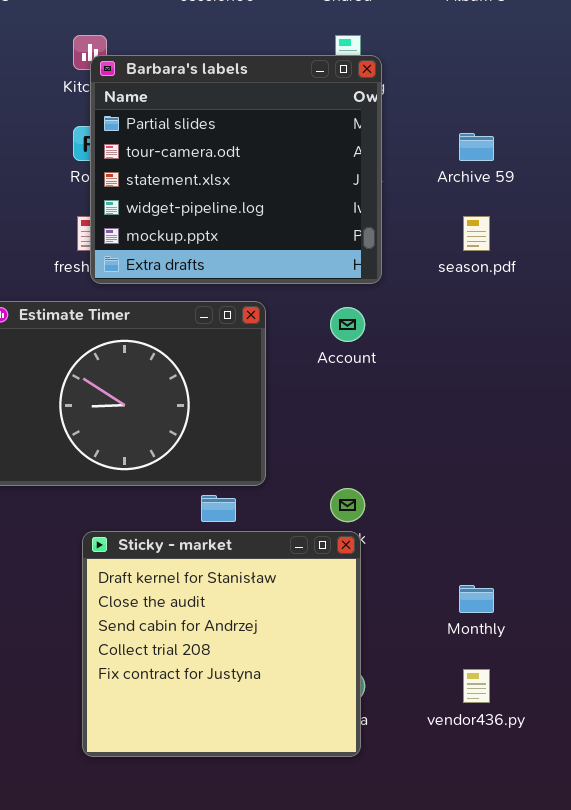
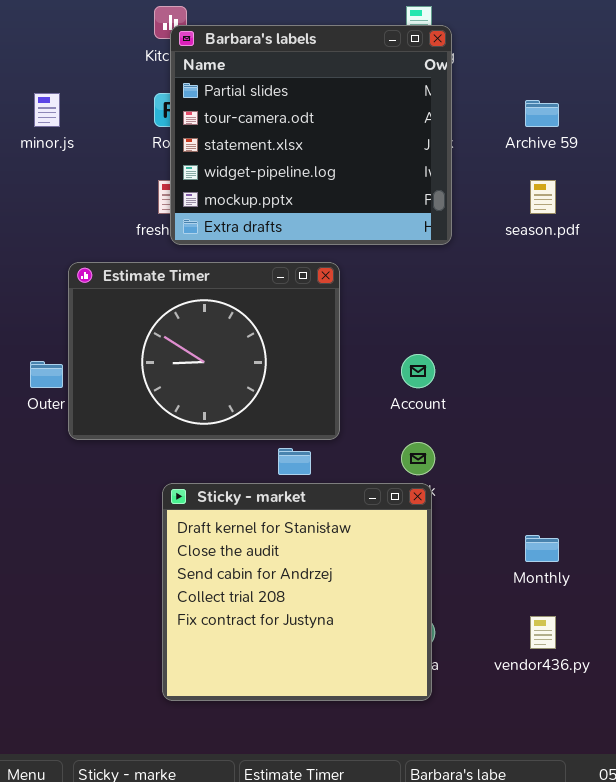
Account: [330,307,365,342] -> [401,354,435,388], moved

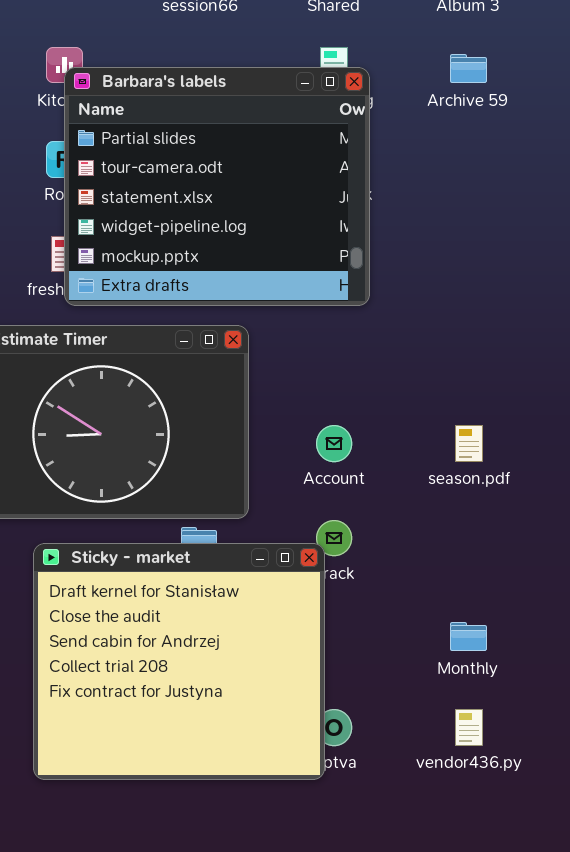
Archive 59: [525,100,559,127] -> [450,54,487,83], moved
season.pdf: [530,180,556,214] -> [455,425,483,462], moved
Sticky - market: [162,483,432,701] -> [33,543,325,780], moved

